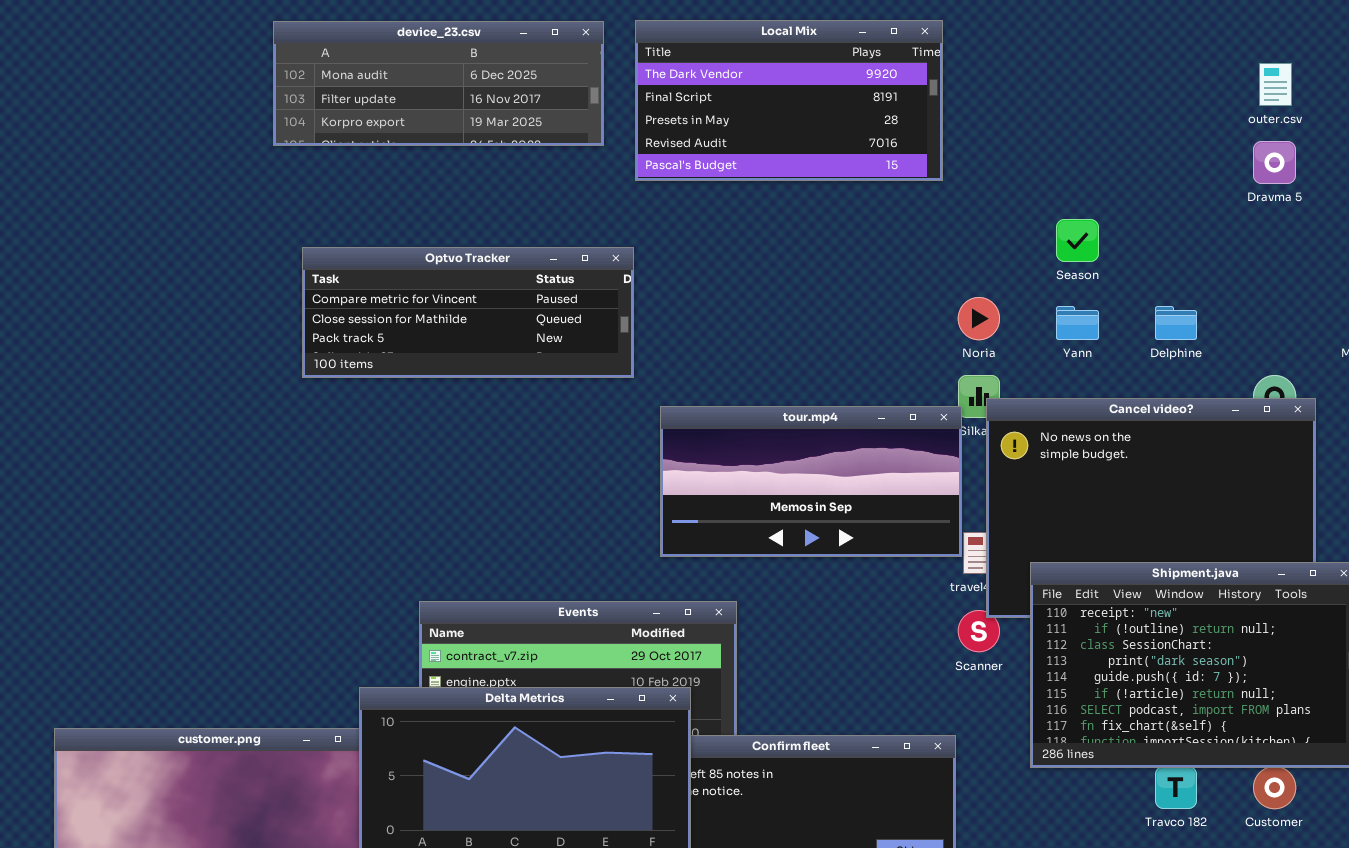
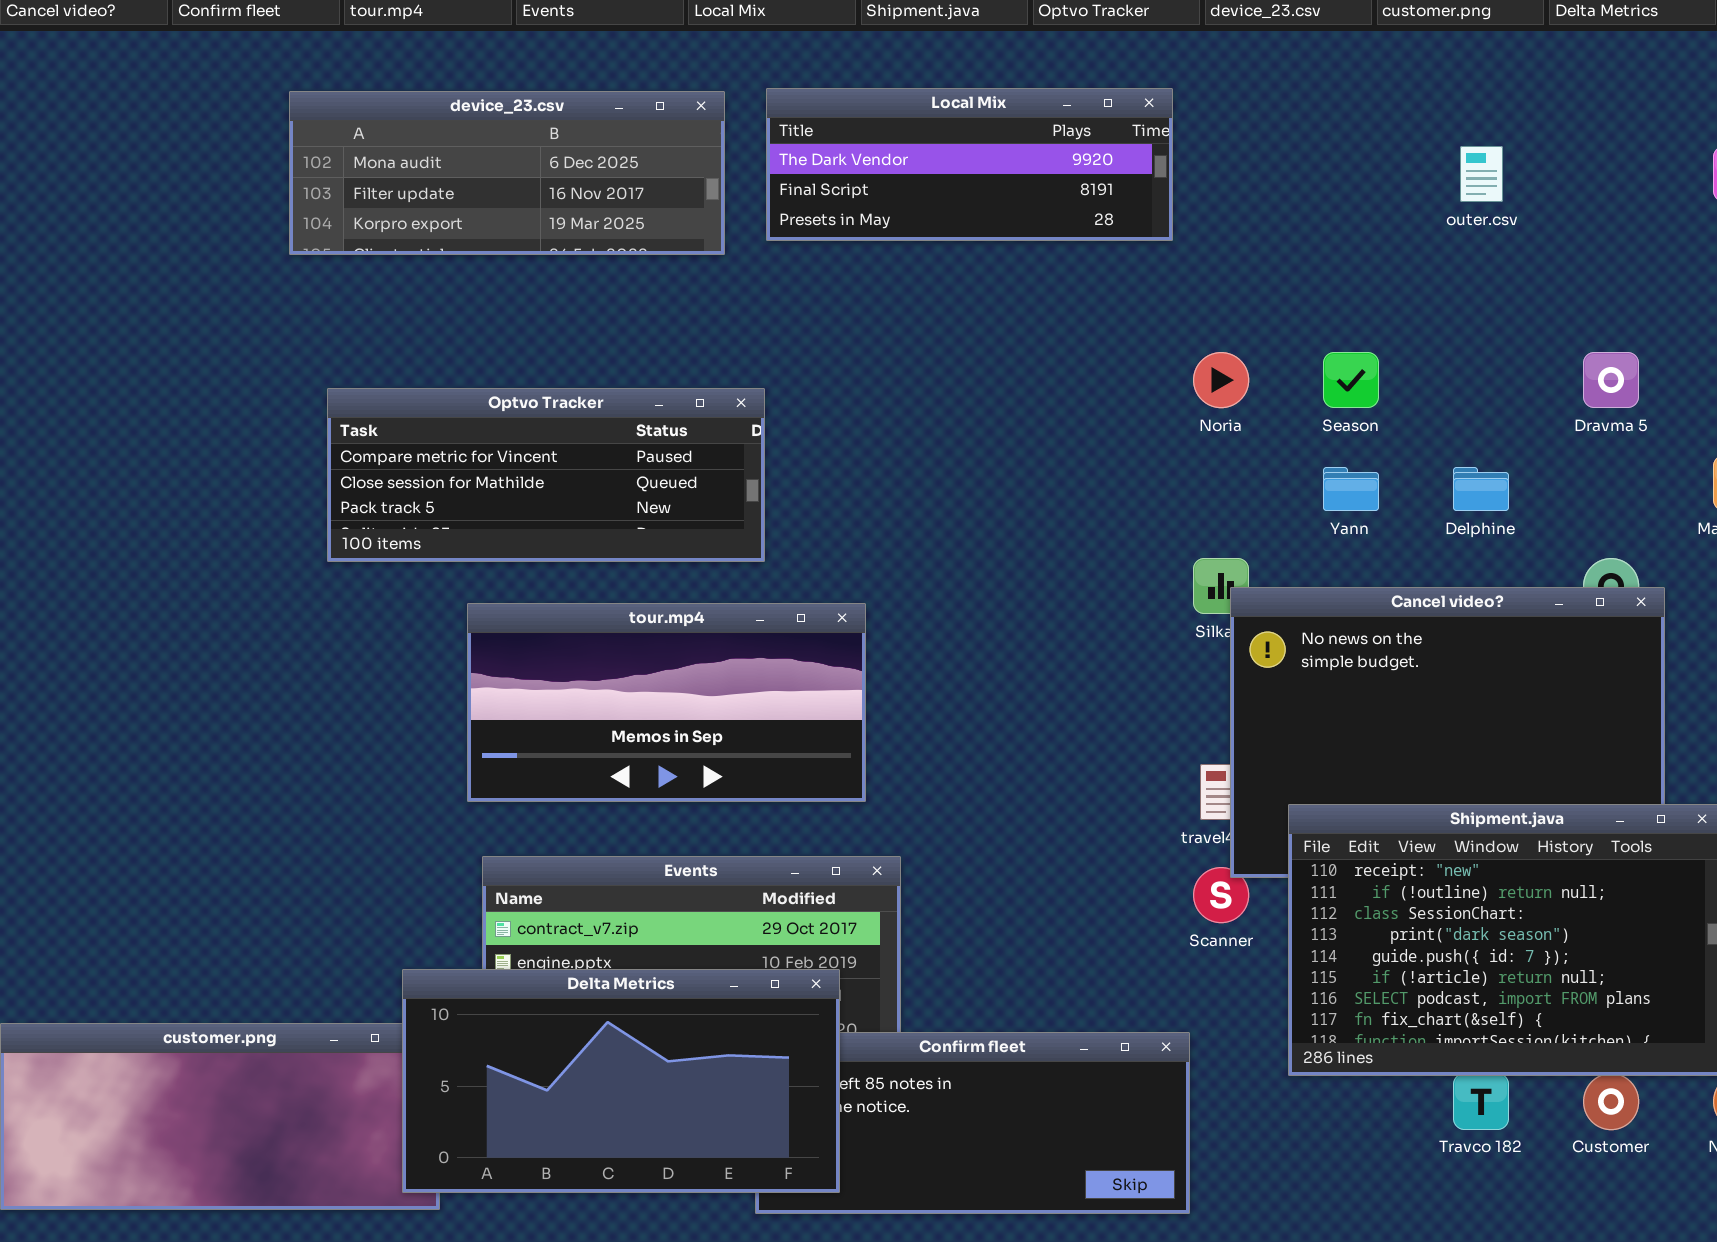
Local Mix: [635,20,943,181] -> [766,88,1173,241], resized
outer.csv: [1259,63,1292,106] -> [1460,146,1503,202], moved
Dravma 5: [1253,141,1296,184] -> [1583,352,1639,408], moved
Noria: [958,297,1000,340] -> [1193,352,1249,408], moved
tour.mp4: [660,406,962,557] -> [467,603,866,802], moved

